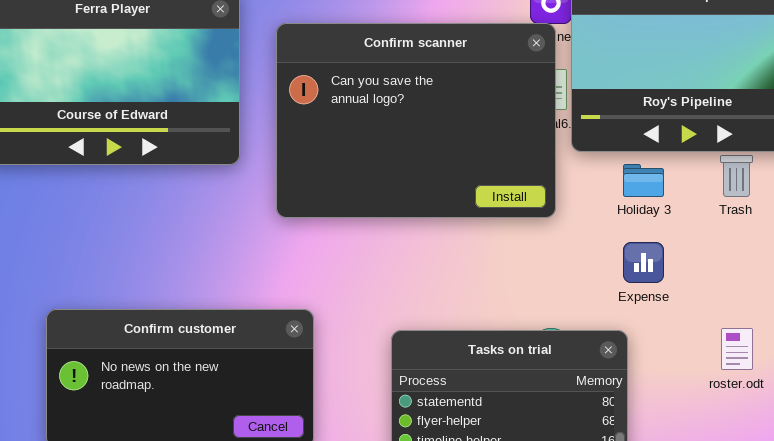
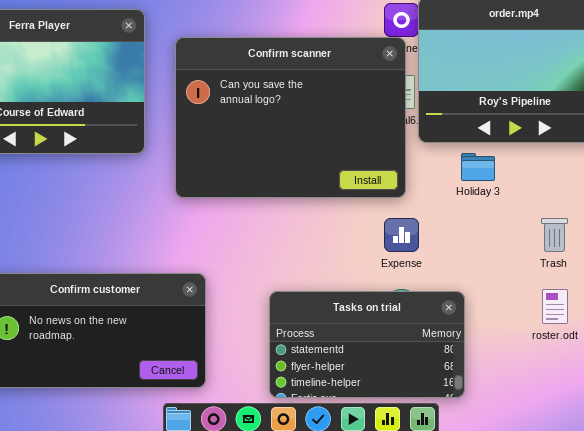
Trash: [720,155,753,197] -> [541,218,568,252], moved
Expense: [623,242,664,283] -> [384,218,419,252], moved

